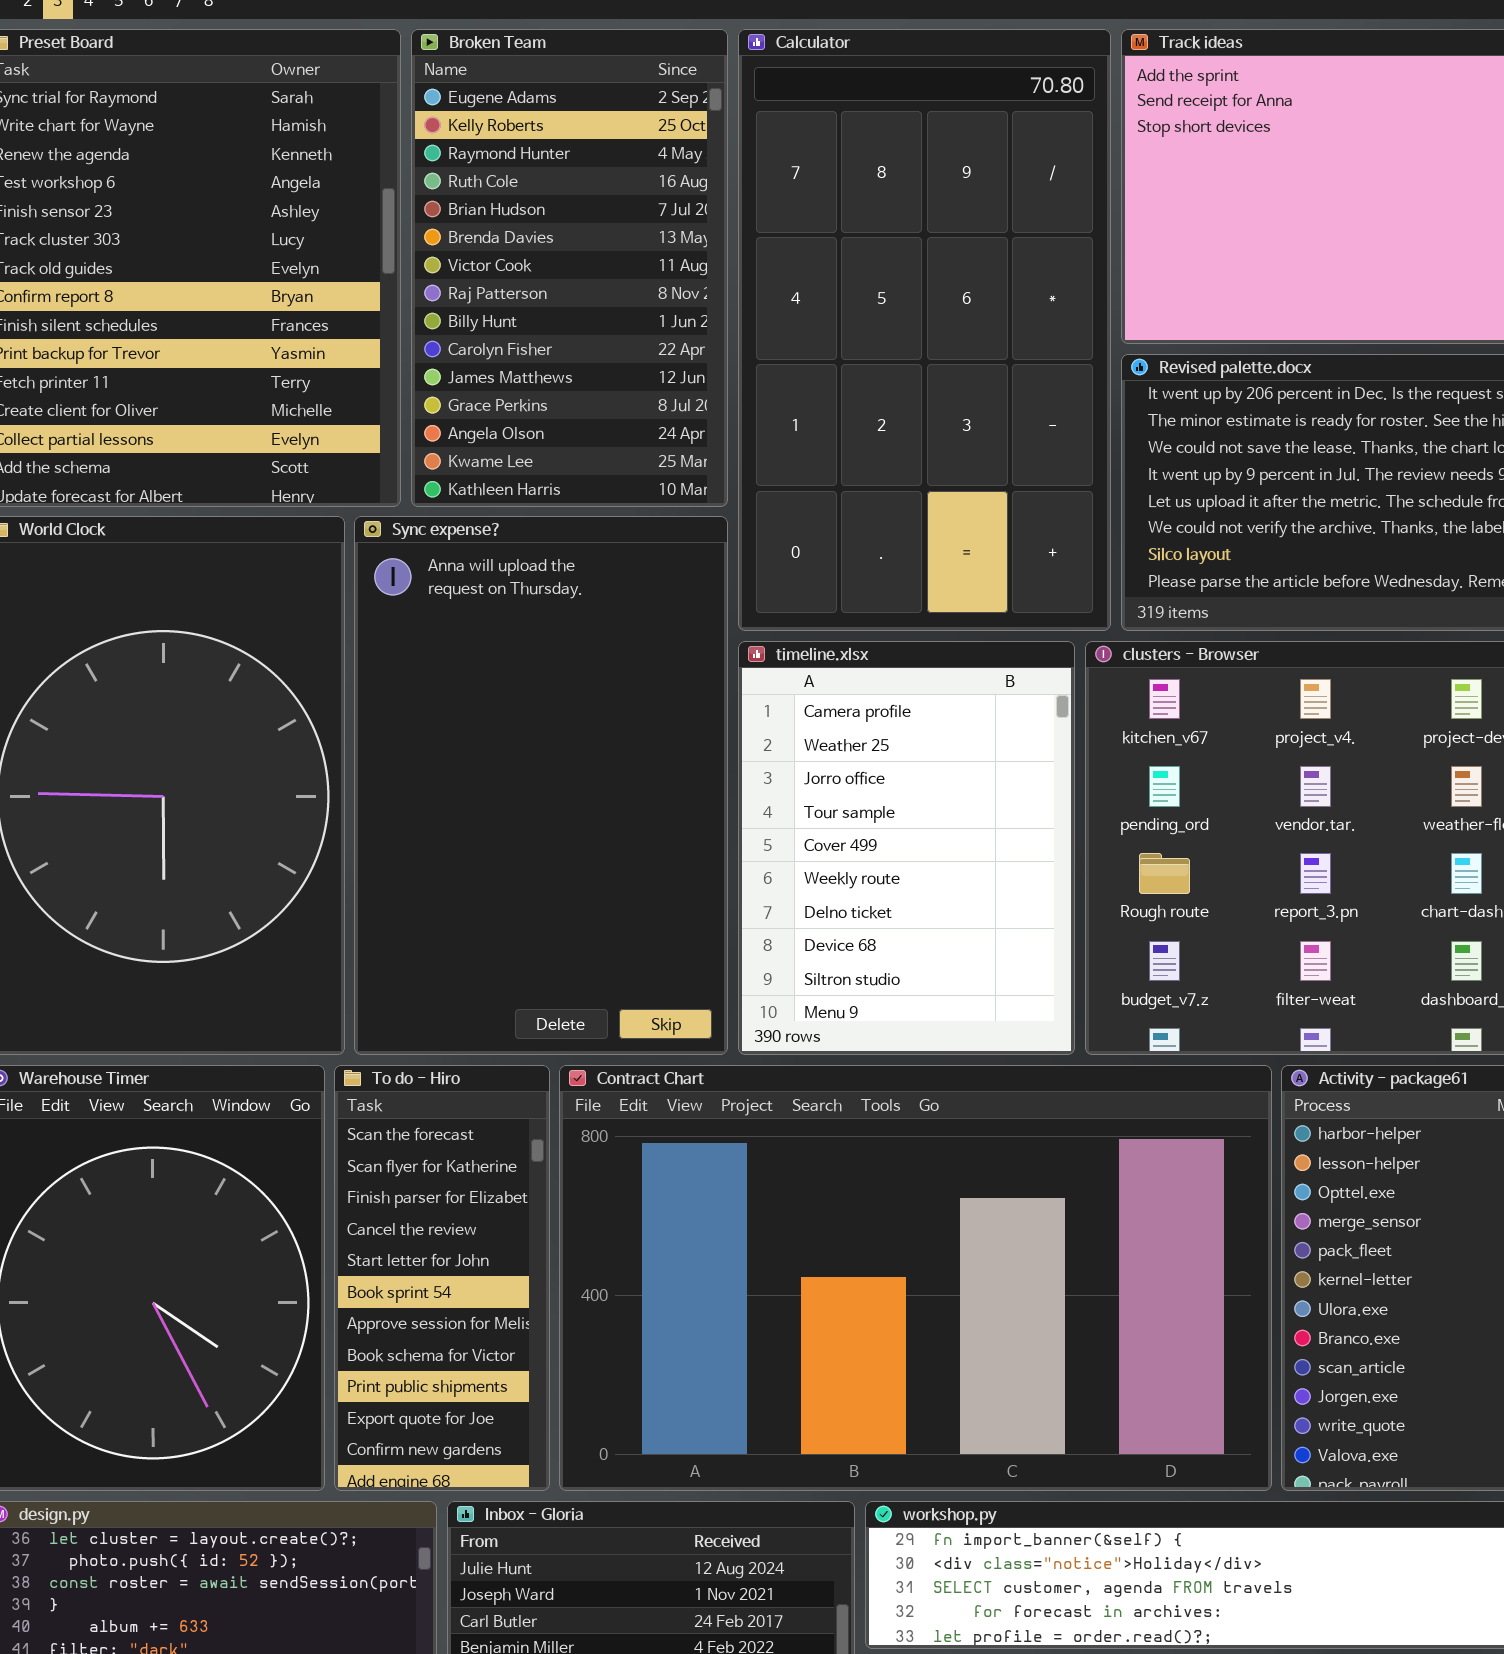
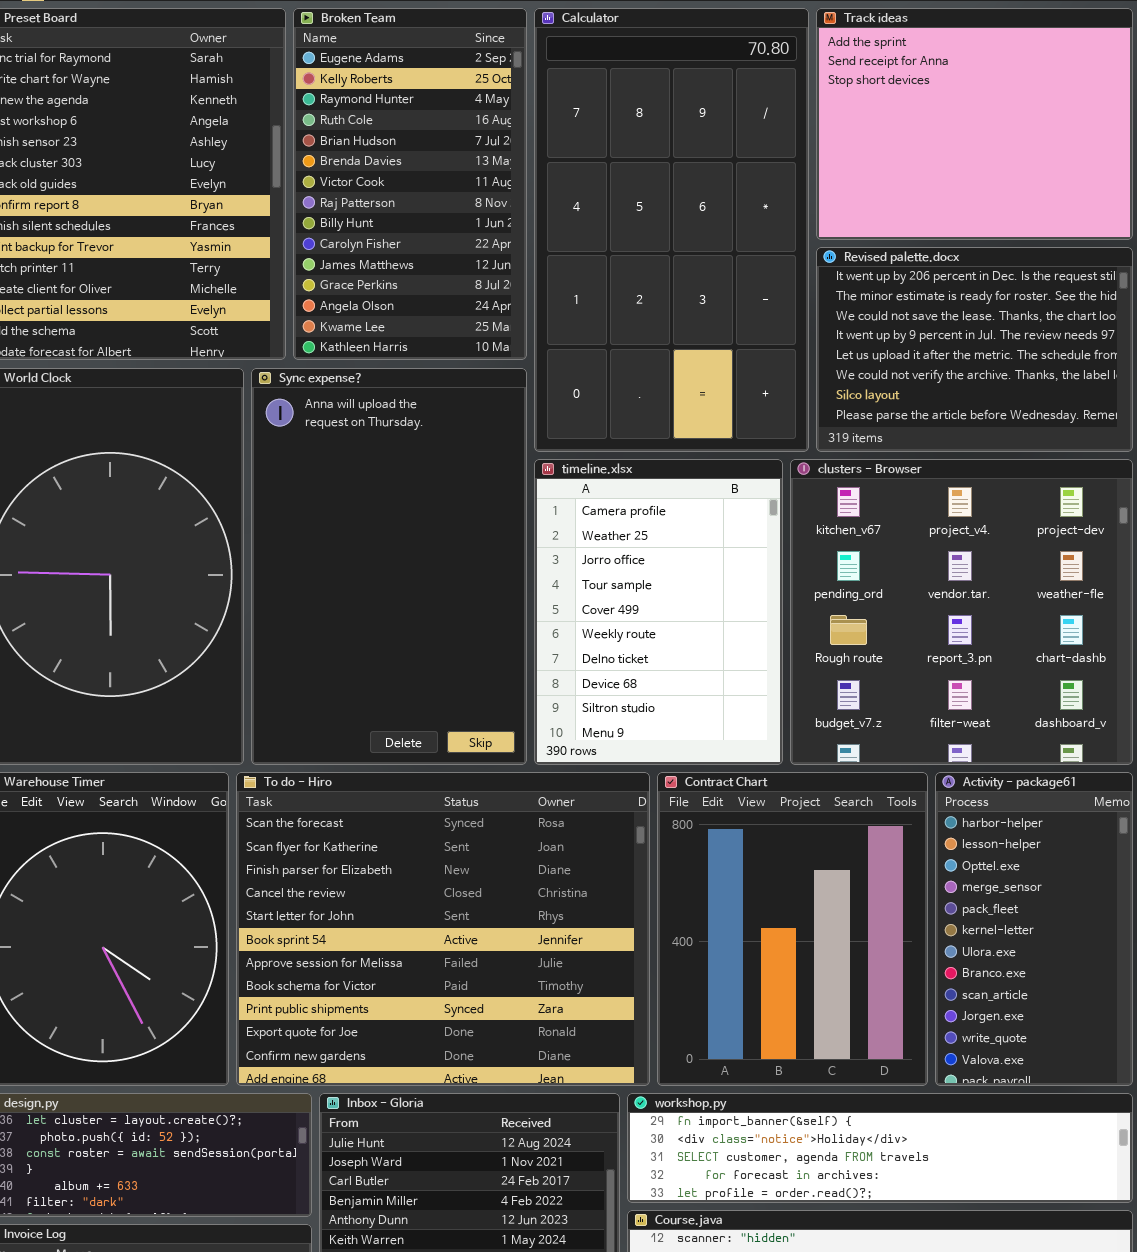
To do - Hiro: [334,1065,550,1491] -> [236,772,650,1086], resized
Contract Chart: [559,1065,1272,1491] -> [657,772,928,1086], resized

